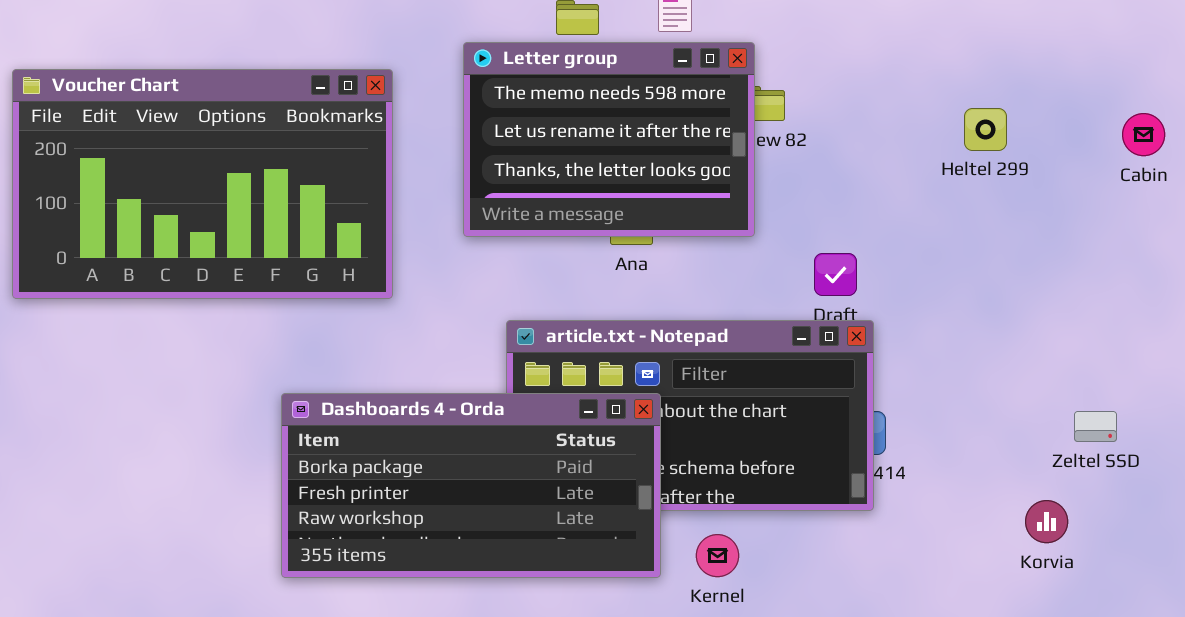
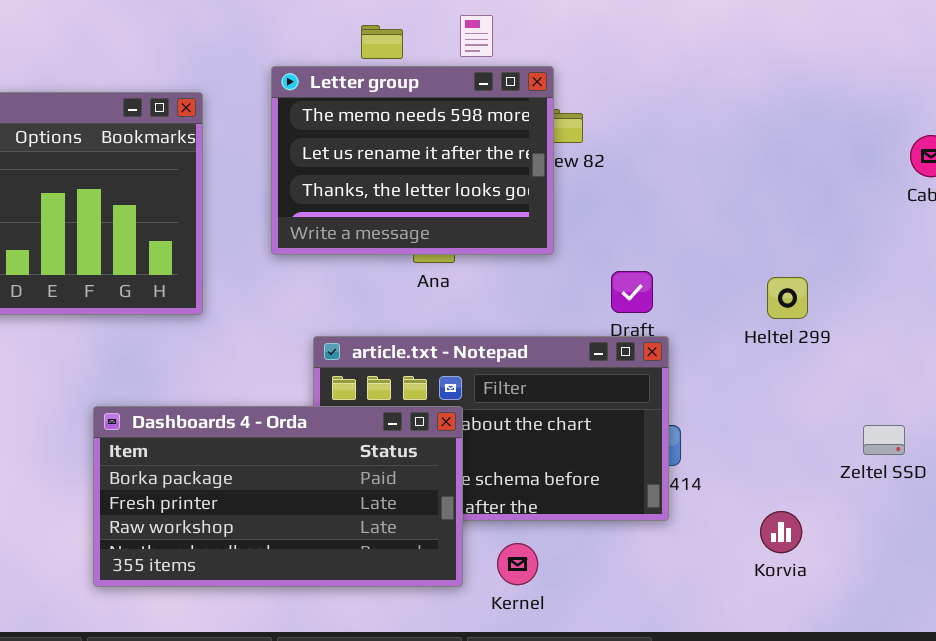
Heltel 299: [964,108,1007,151] -> [767,277,808,319], moved
Korvia: [1025,500,1068,543] -> [760,511,802,553], moved

